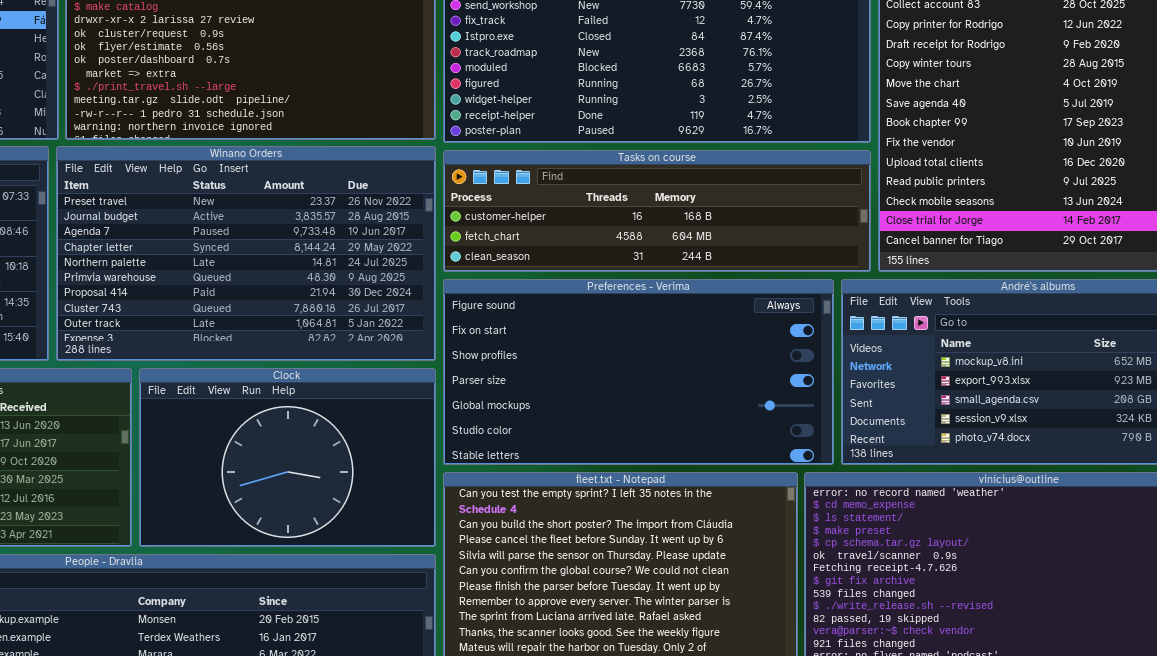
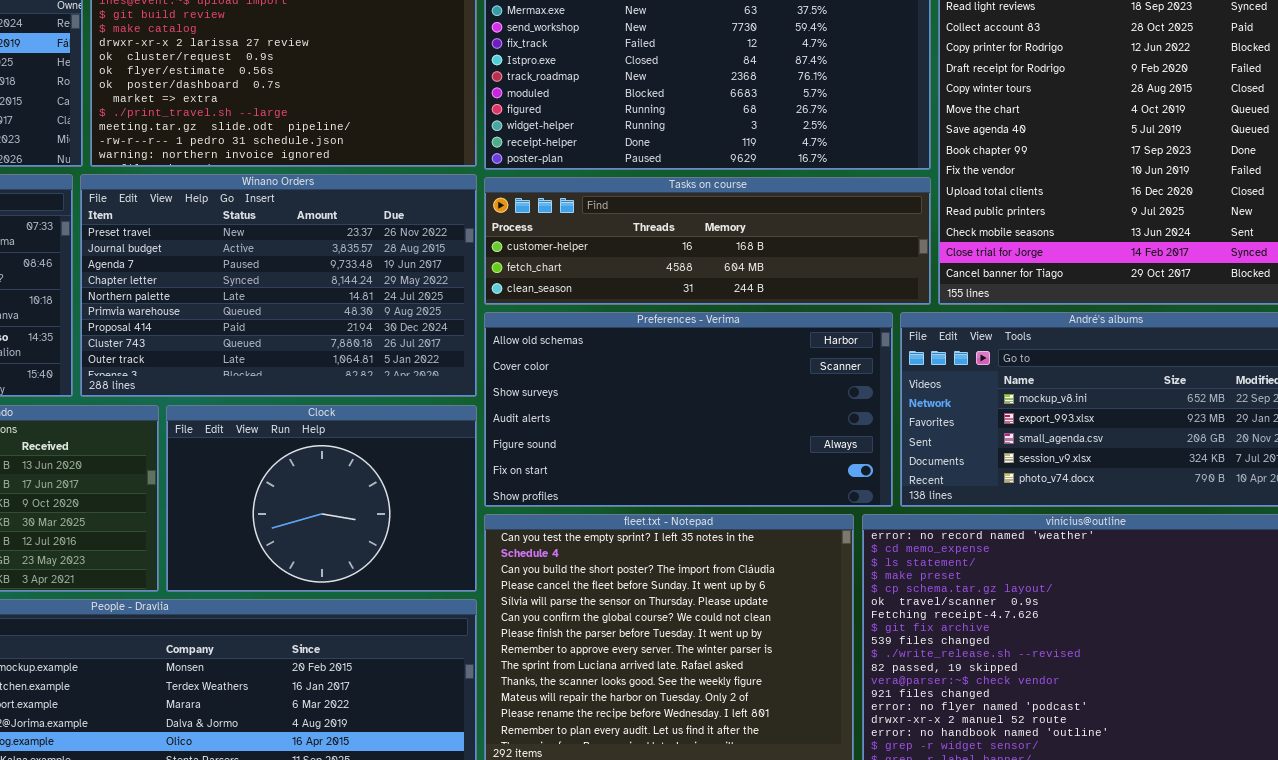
Preferences - Verima: [443,279,834,465] -> [484,312,893,507], scrolled up 4 rows

